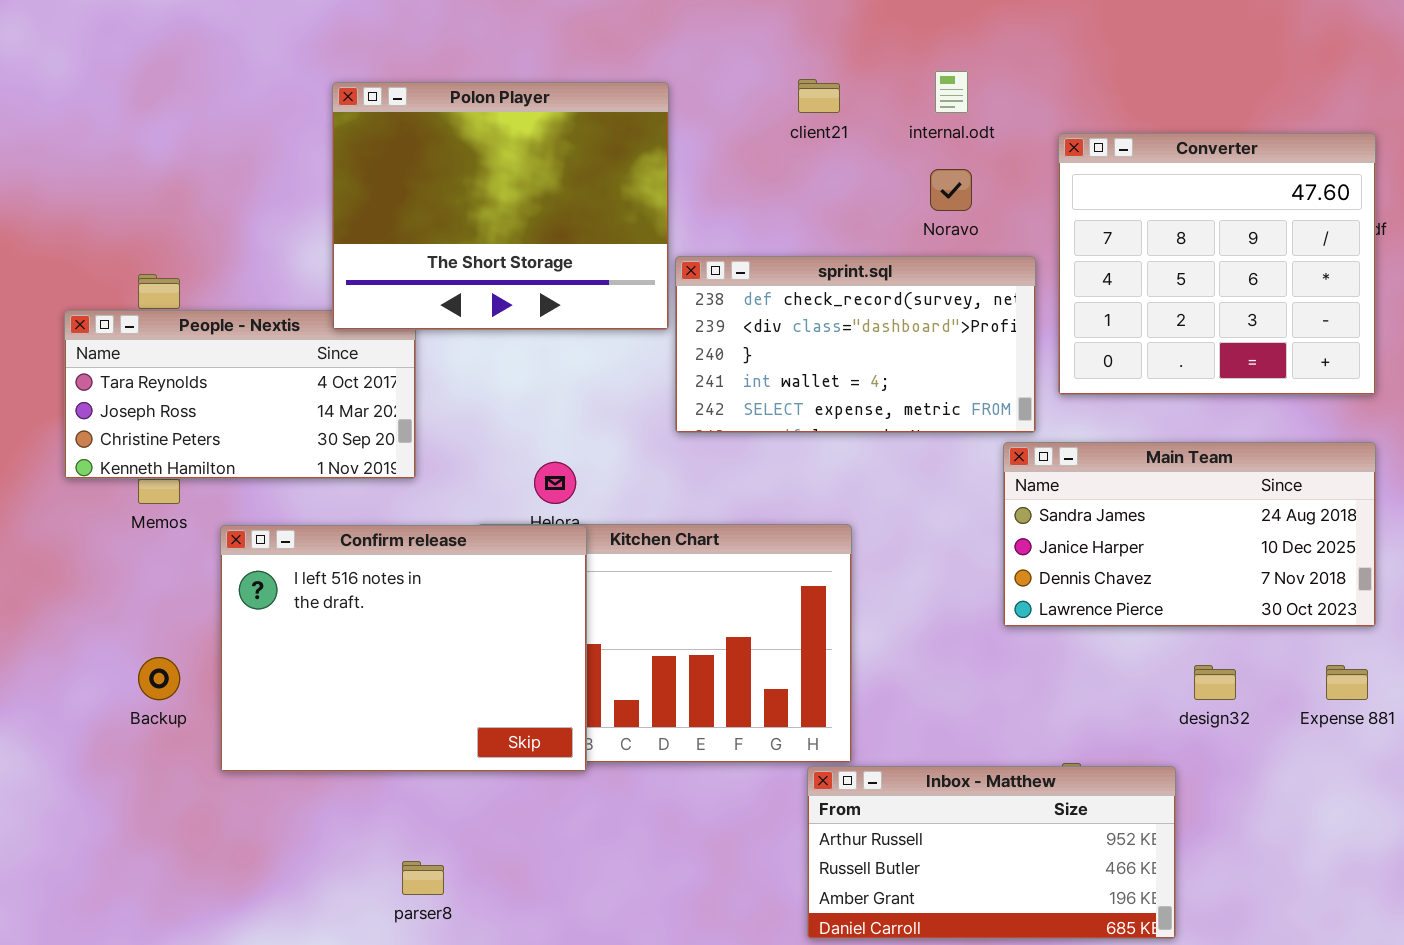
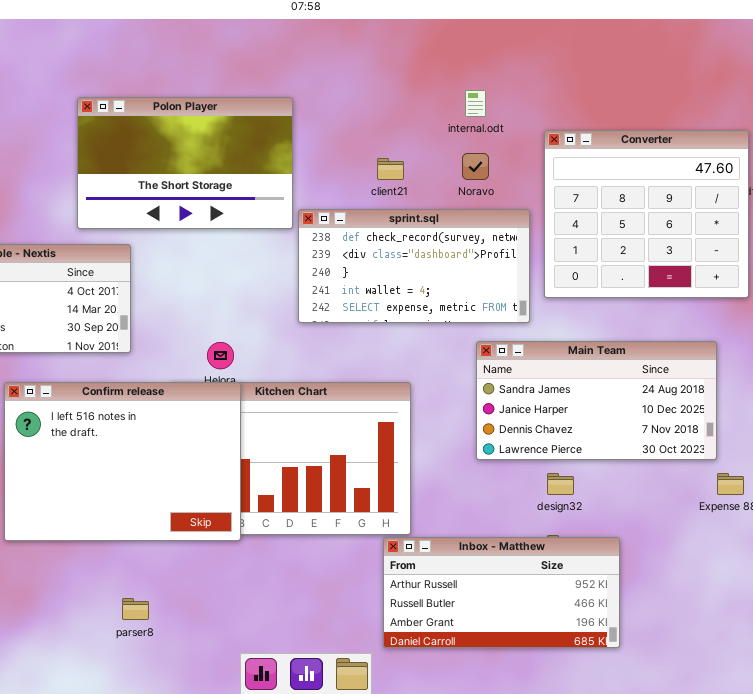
client21: [798,79,840,113] -> [377,158,404,180], moved
Polon Player: [332,82,669,330] -> [77,97,293,229], resized
Main Team: [1003,442,1376,627] -> [476,341,717,460], moved
design32: [1194,665,1236,700] -> [547,473,574,495], moved

